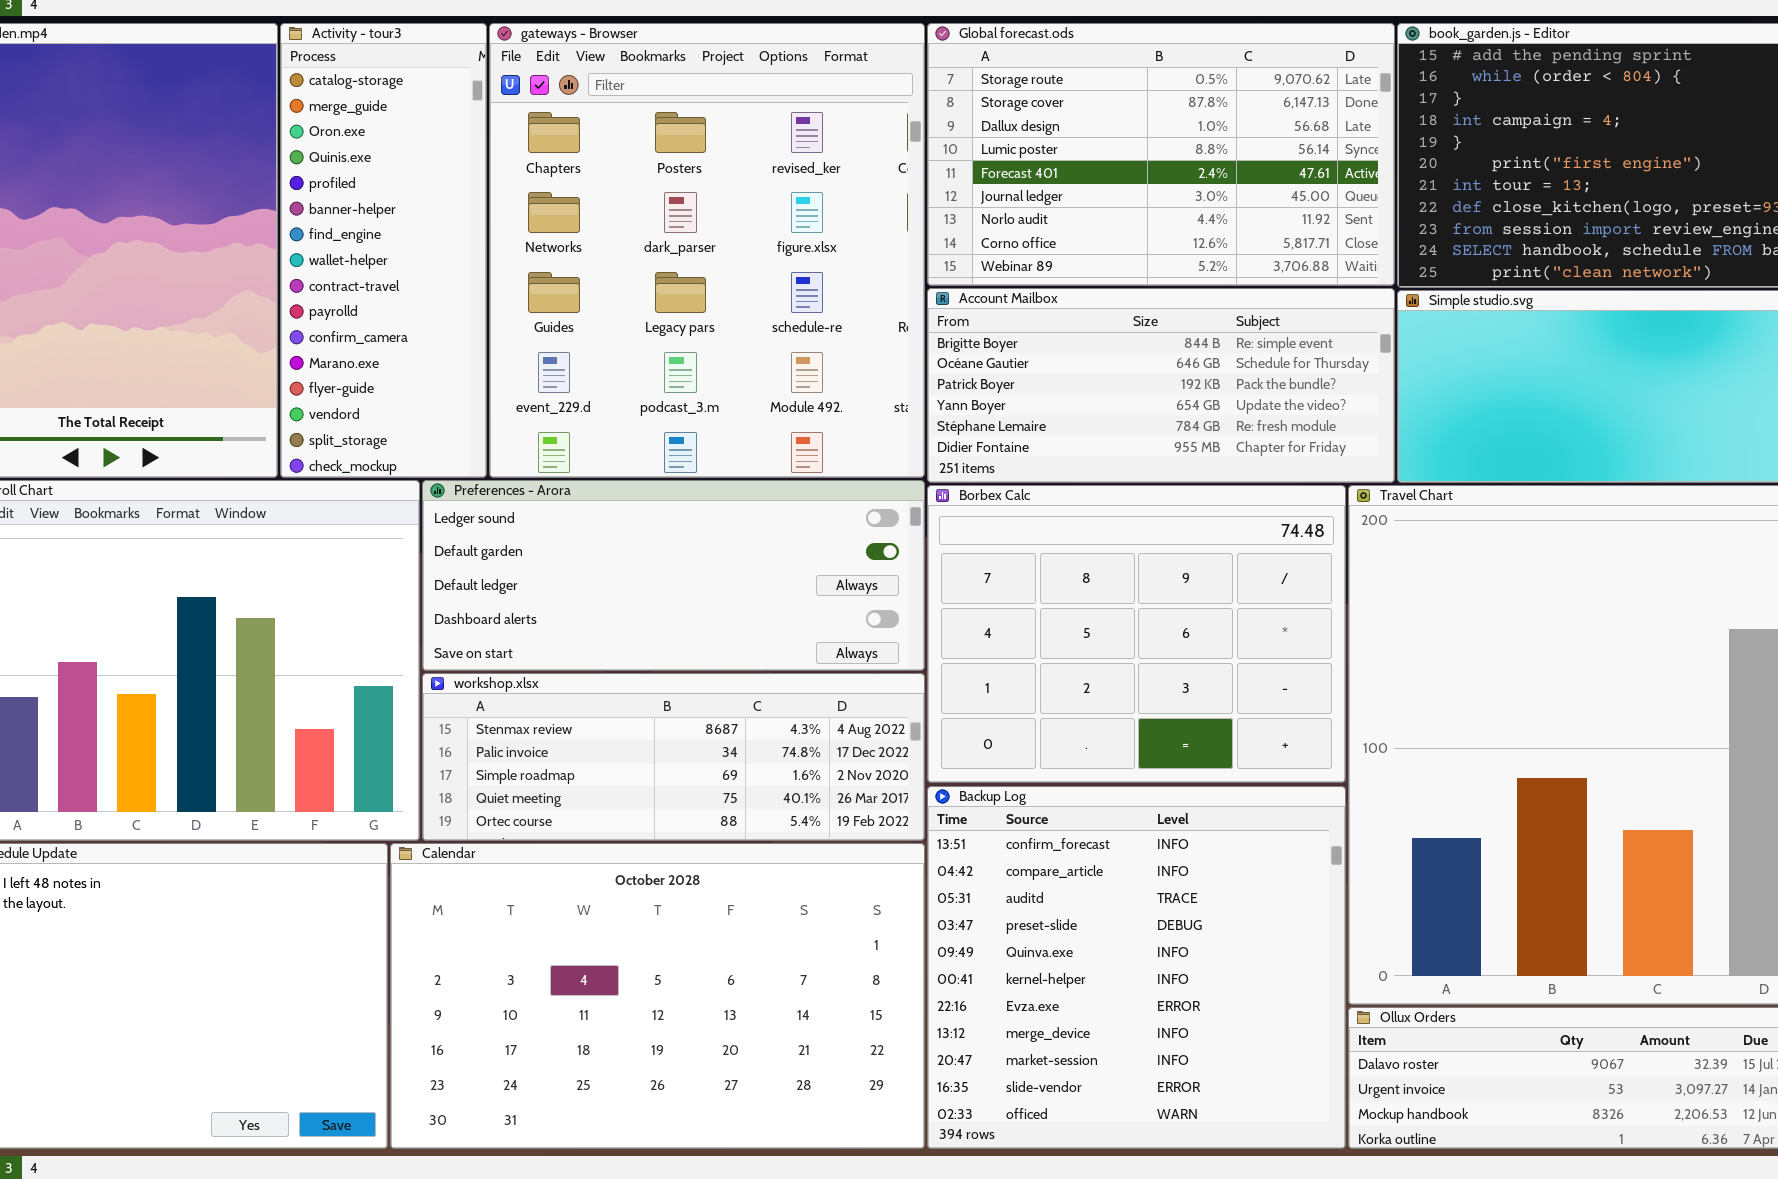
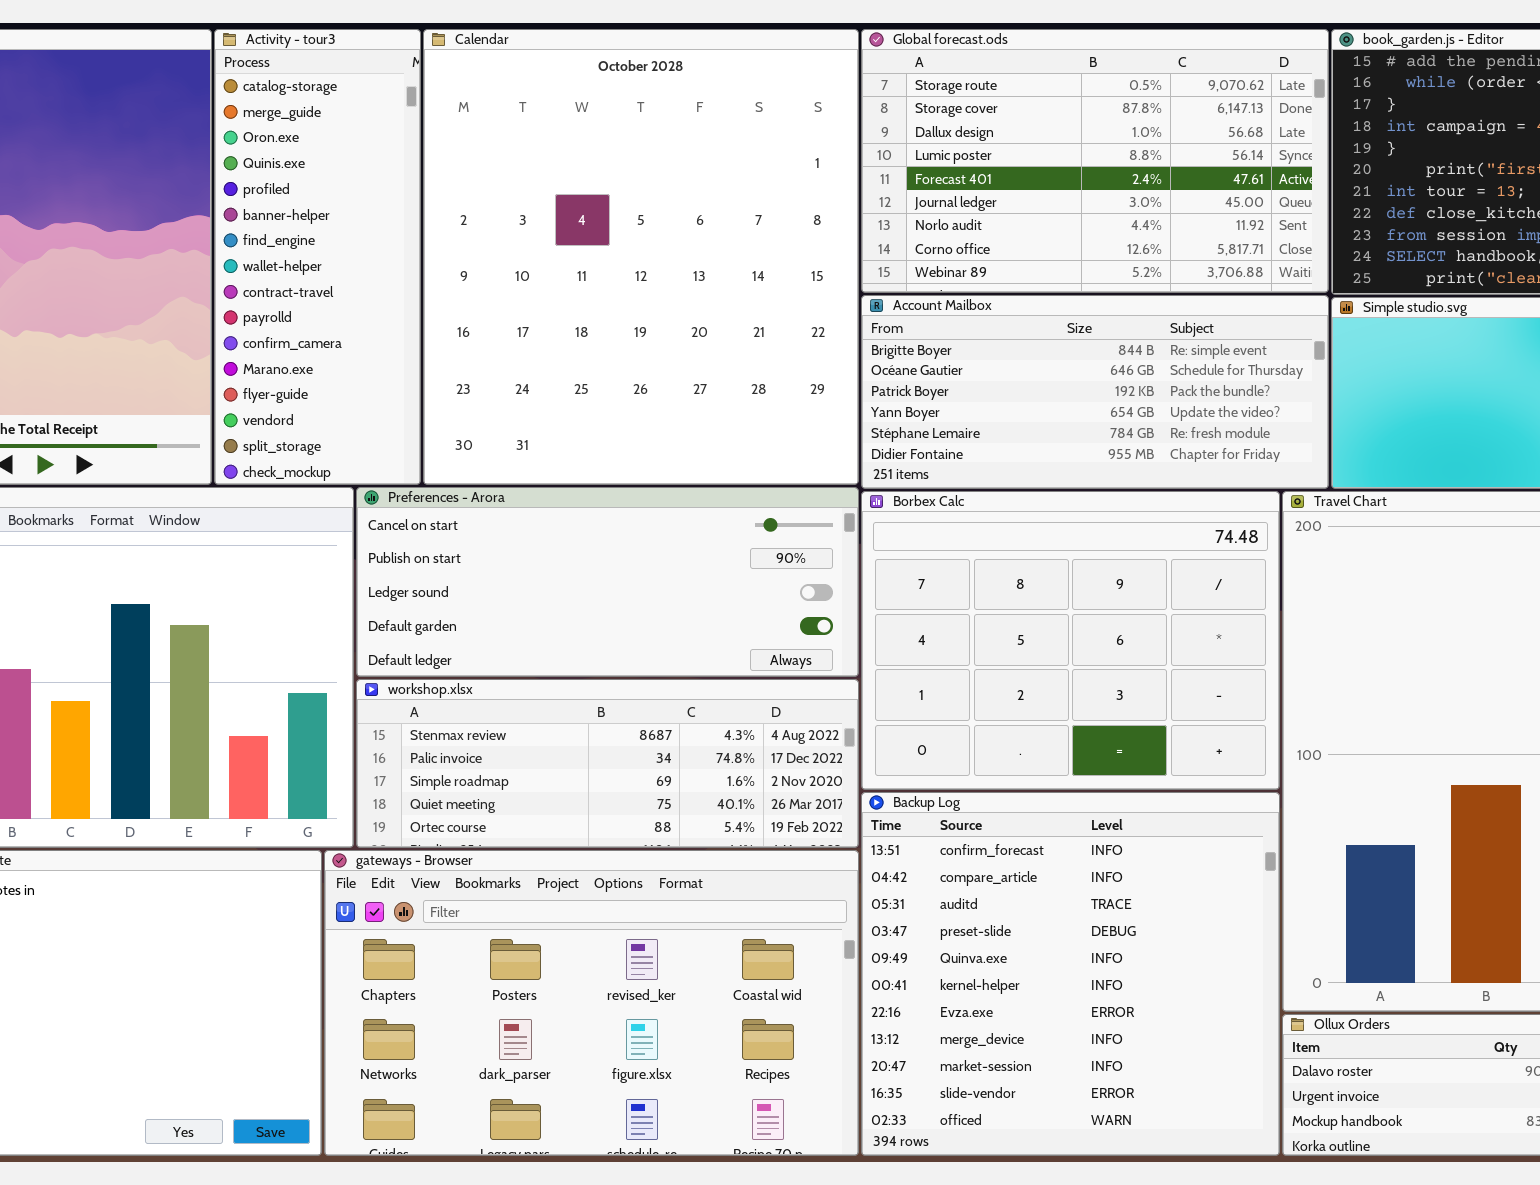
gateways - Browser: [489,23,925,478] -> [324,850,859,1156], moved, resized
Preferences - Arora: [422,480,925,671] -> [356,487,859,677], scrolled up 2 rows
Calendar: [390,843,925,1149] -> [423,29,859,485], moved, resized

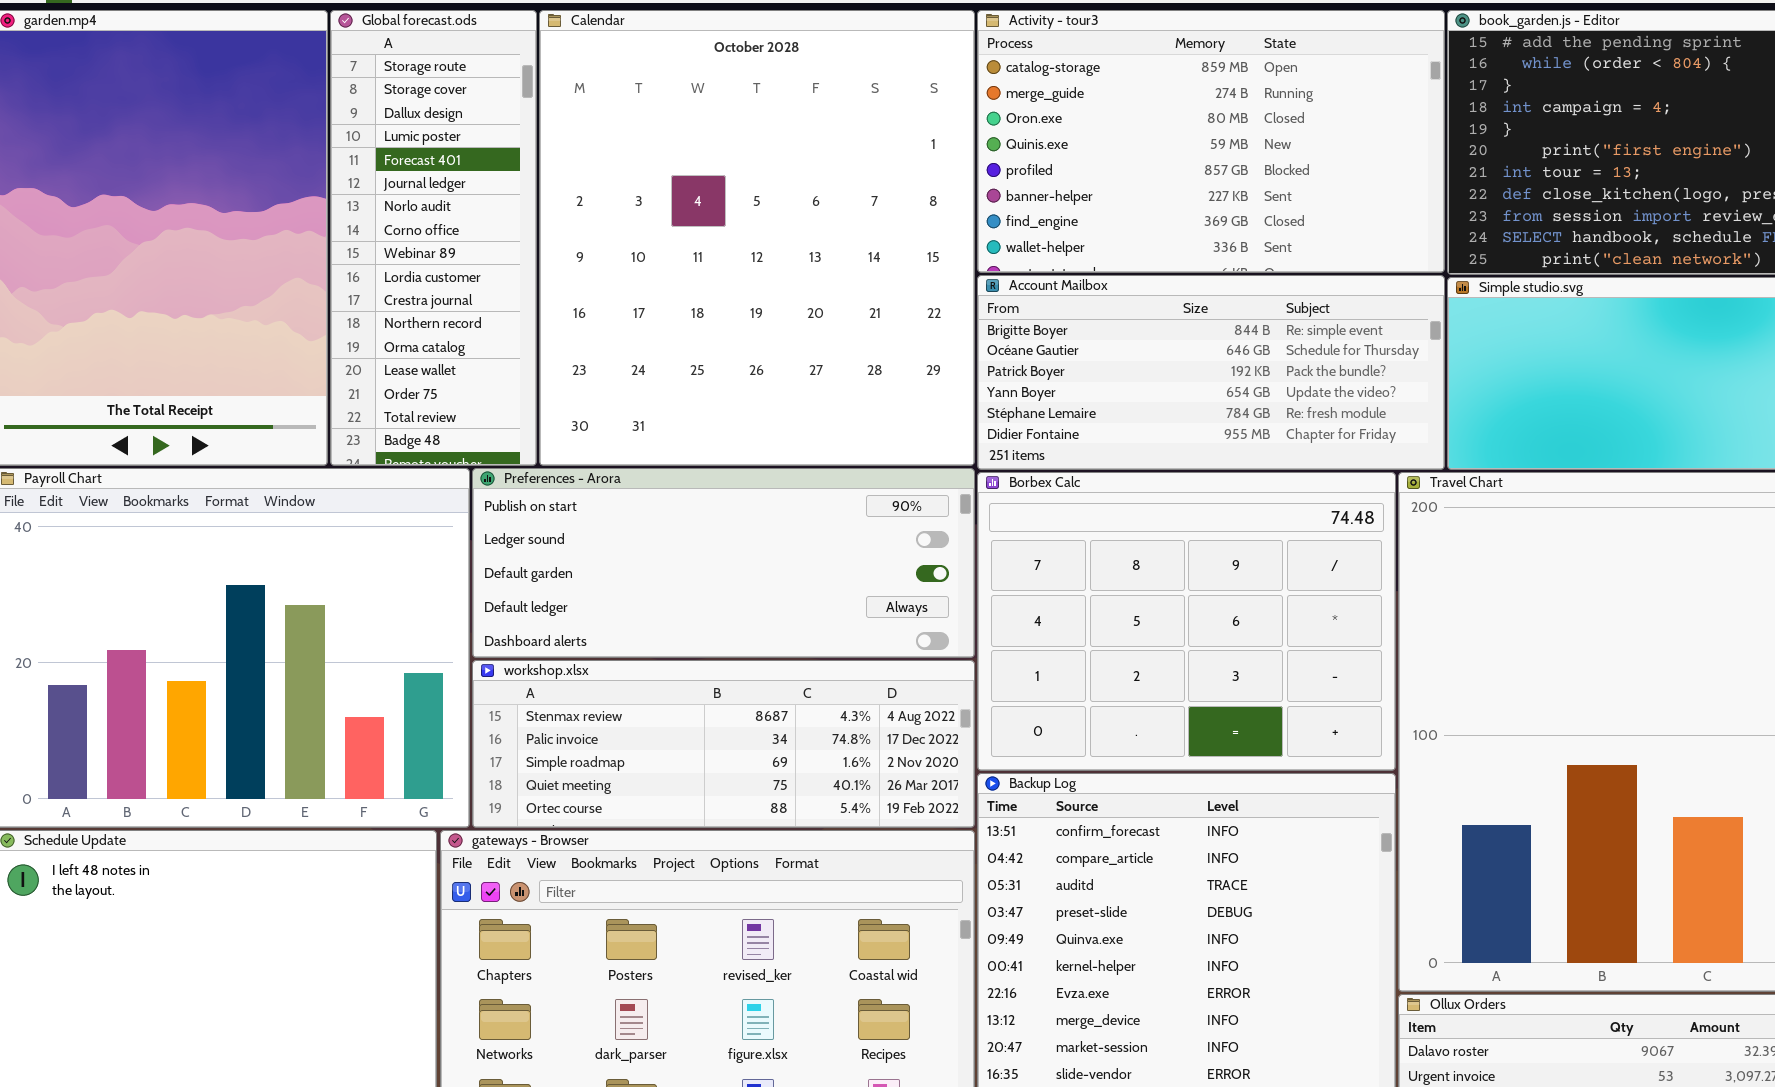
Activity - tour3: [214,29,421,485] -> [977,10,1445,273], moved, resized
Global forecast.ods: [861,29,1329,293] -> [330,10,537,466], moved, resized
Preferences - Arora: [356,487,859,677] -> [472,468,975,658], scrolled down 1 row

